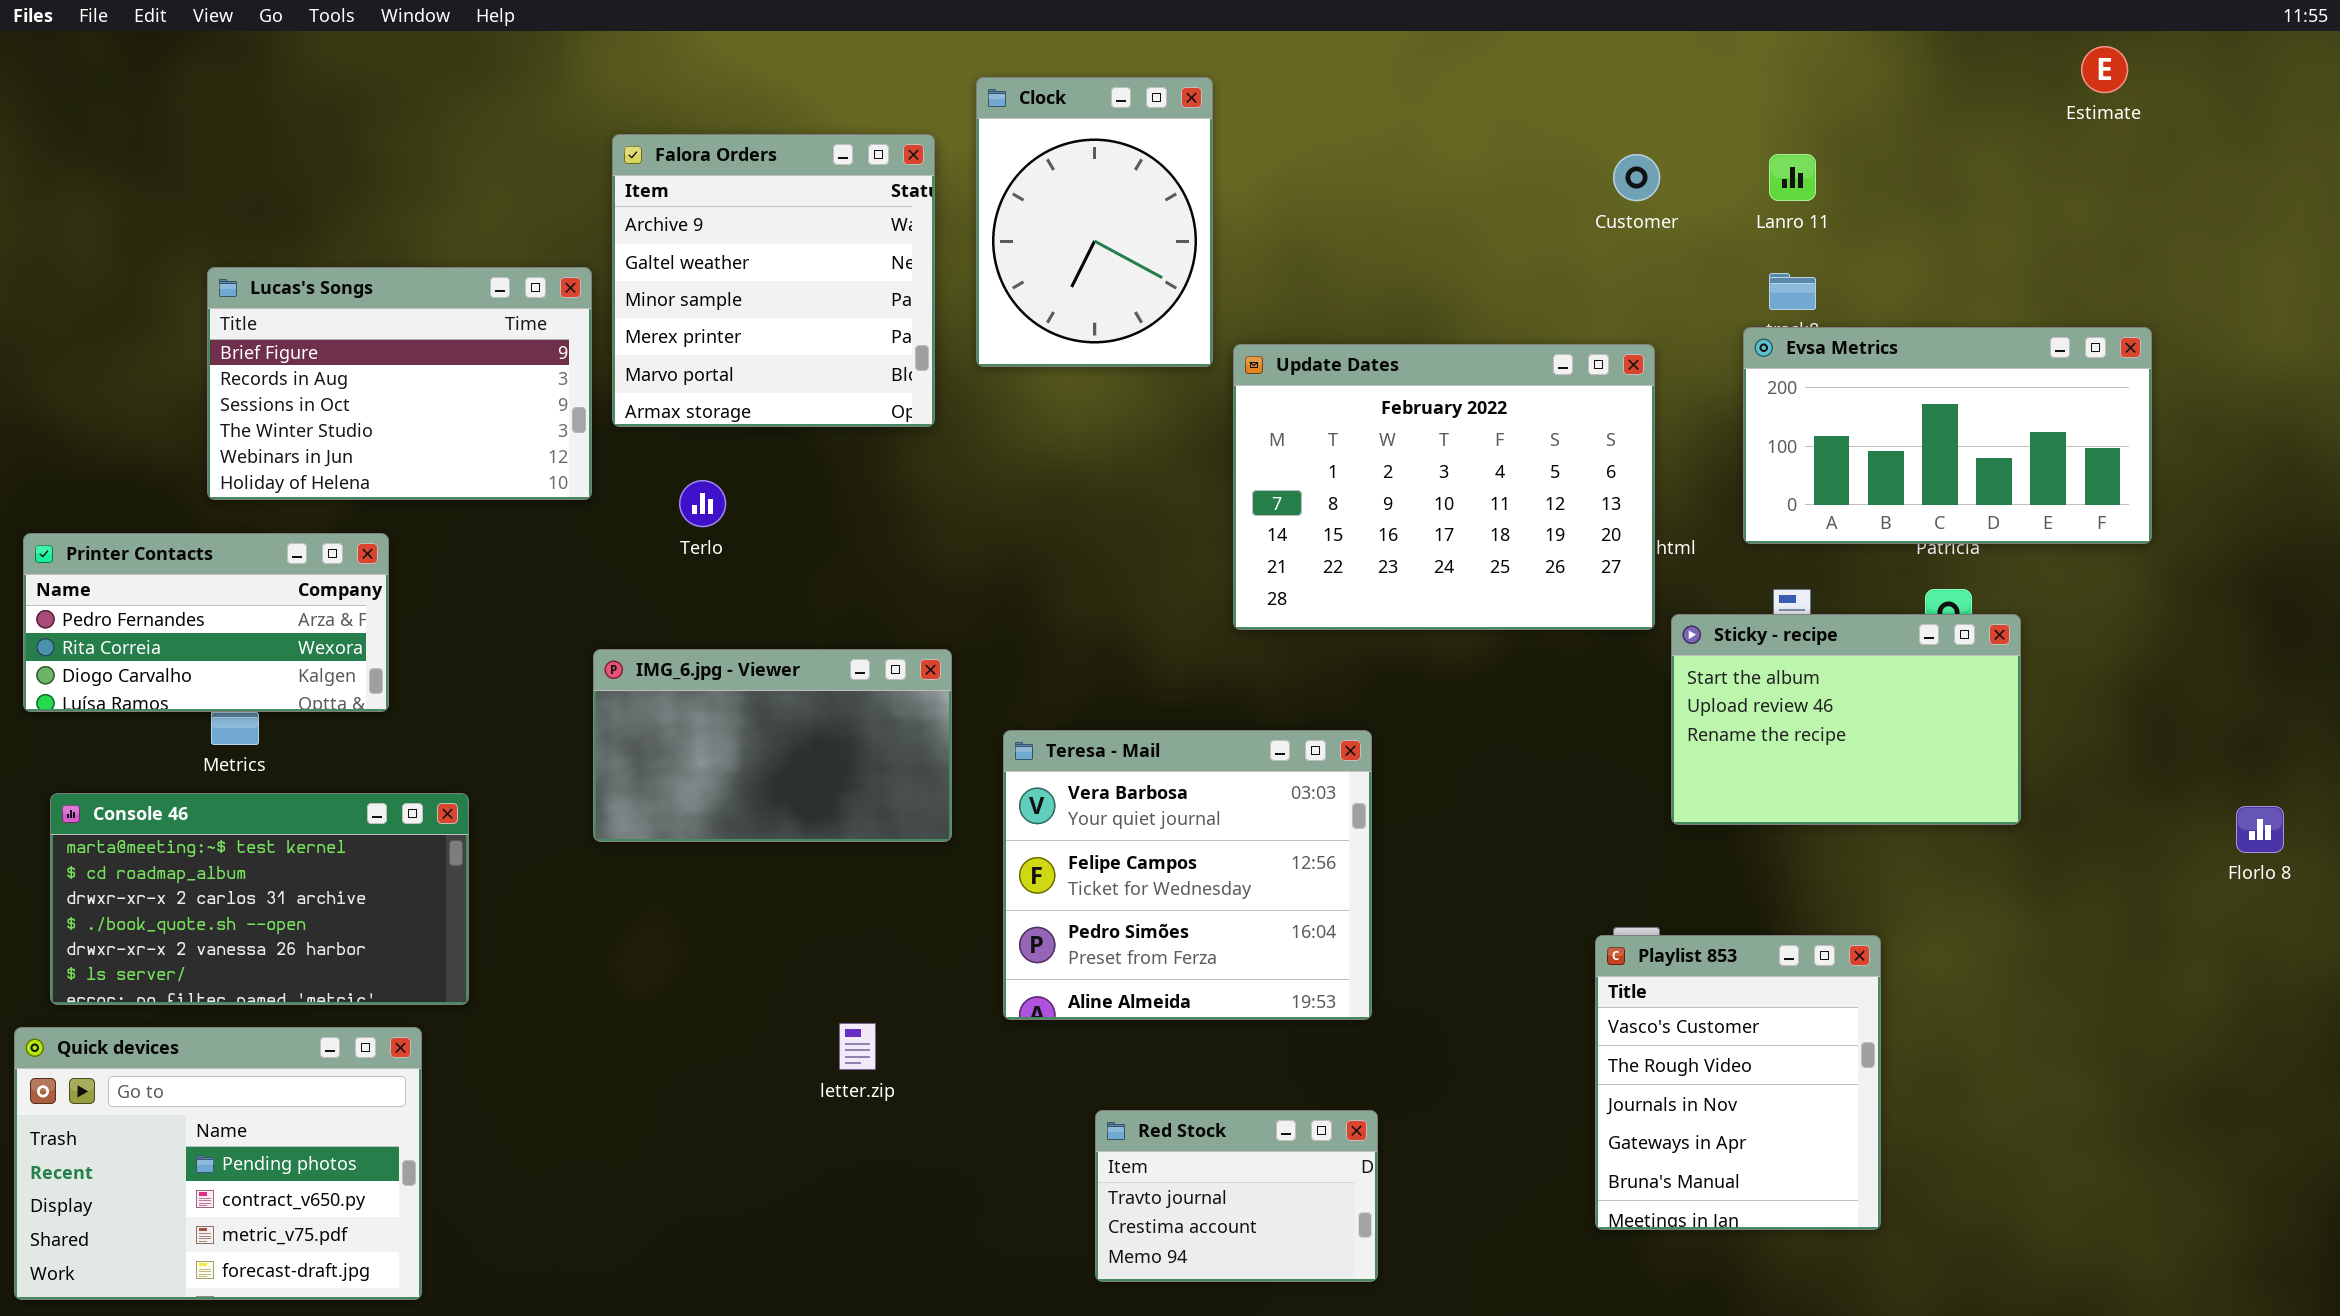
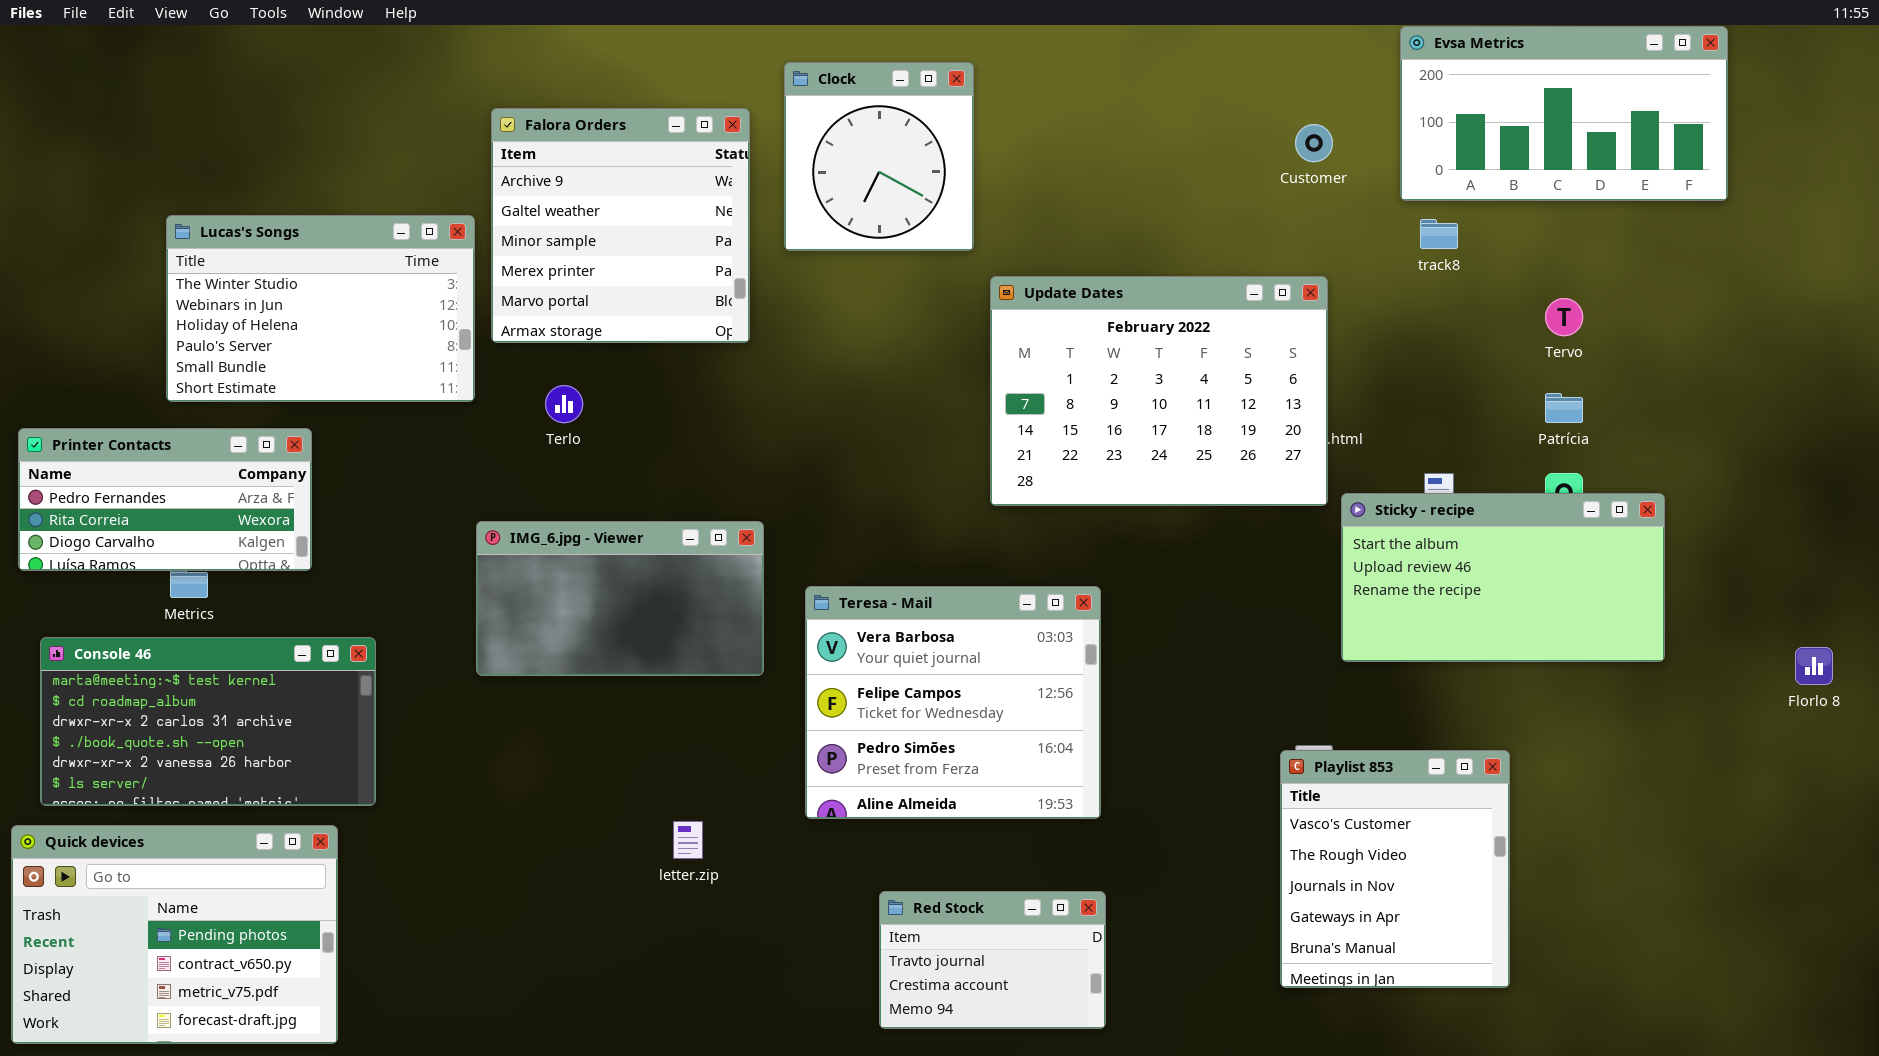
Clock: [976,77,1213,367] -> [784,62,974,251], resized
Lucas's Songs: [207,267,592,500] -> [166,215,475,402], scrolled down 3 rows
Evsa Metrics: [1743,327,2152,544] -> [1400,26,1728,201], moved
Sticky - recipe: [1671,614,2021,825] -> [1341,493,1665,662], resized

